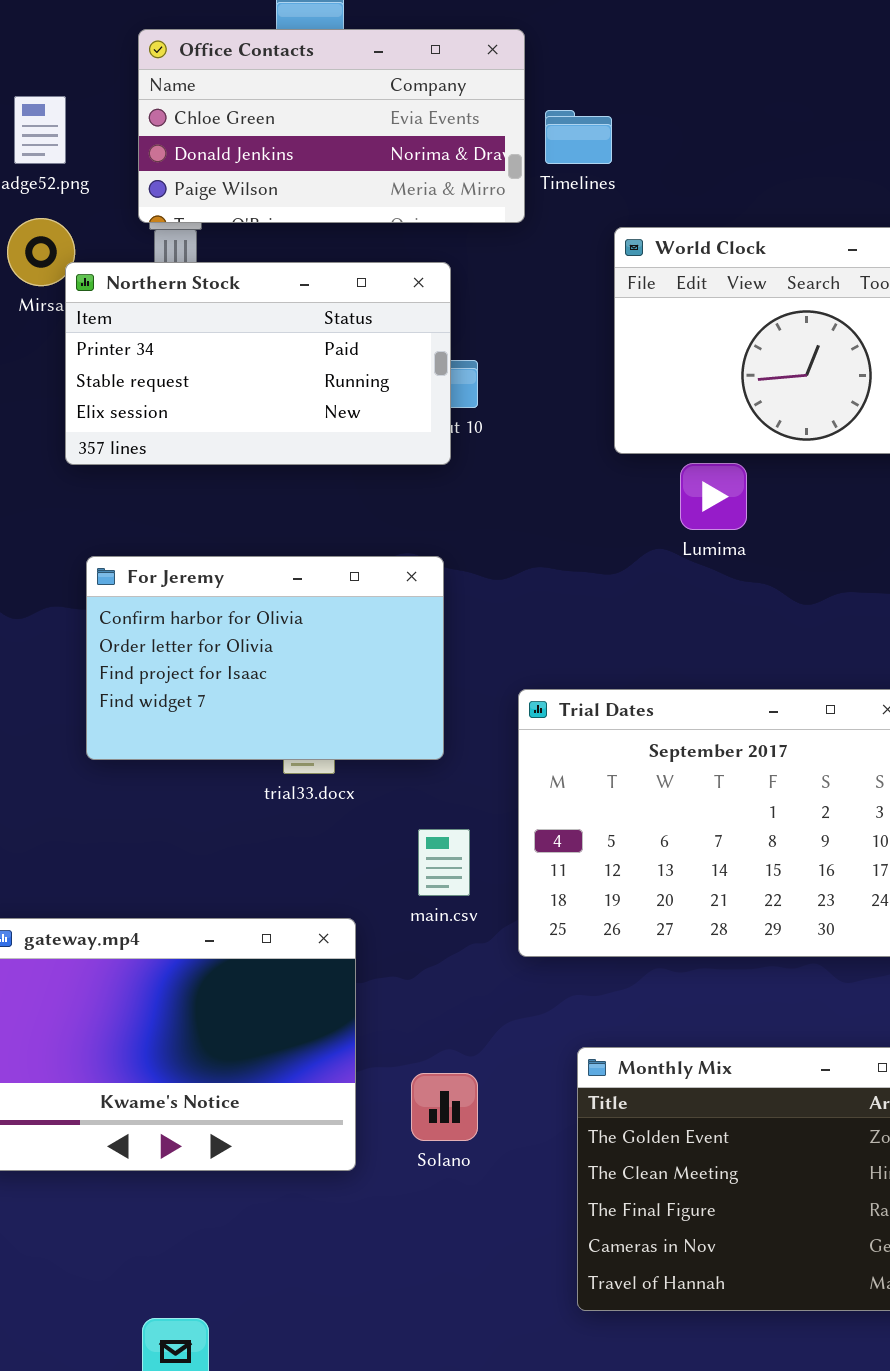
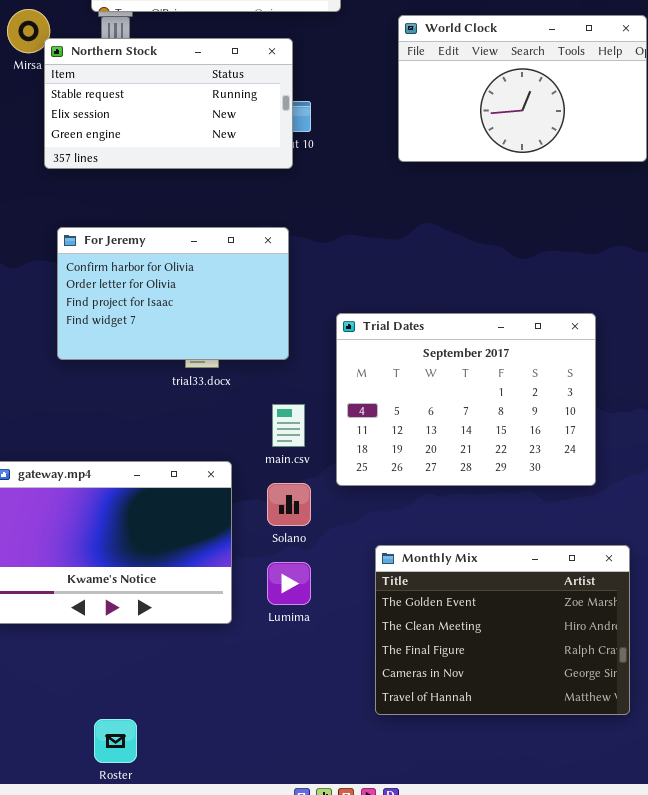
Northern Stock: [65,262,451,465] -> [44,38,293,169], scrolled down 1 row
Lumima: [680,463,747,530] -> [267,562,311,605], moved
Solano: [411,1073,478,1141] -> [267,483,311,526], moved

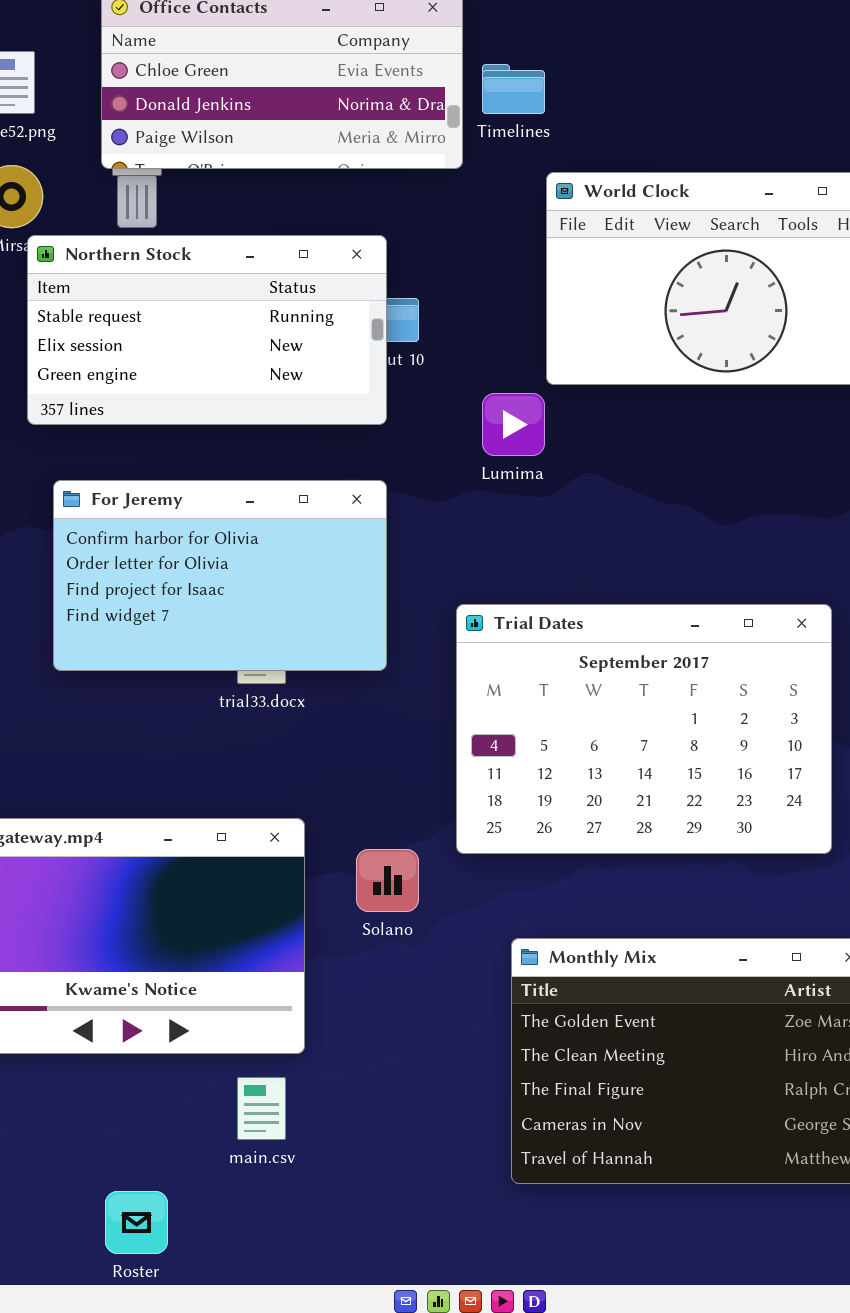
Northern Stock: [44,38,293,169] -> [27,235,387,425], moved
main.csv: [272,404,305,447] -> [237,1077,286,1140], moved
Lumima: [267,562,311,605] -> [482,393,545,456], moved

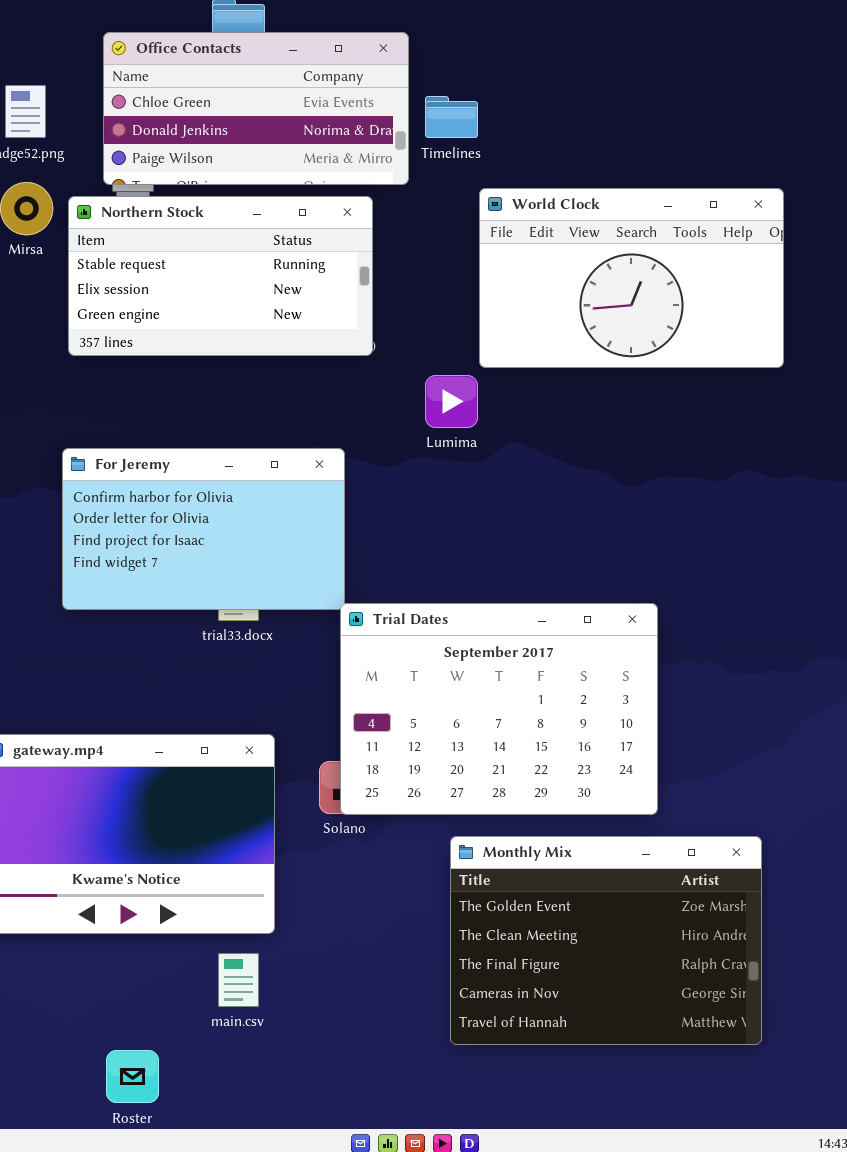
Northern Stock: [27,235,387,425] -> [68,196,373,356], moved
Trial Dates: [456,604,832,854] -> [340,603,658,815], moved

